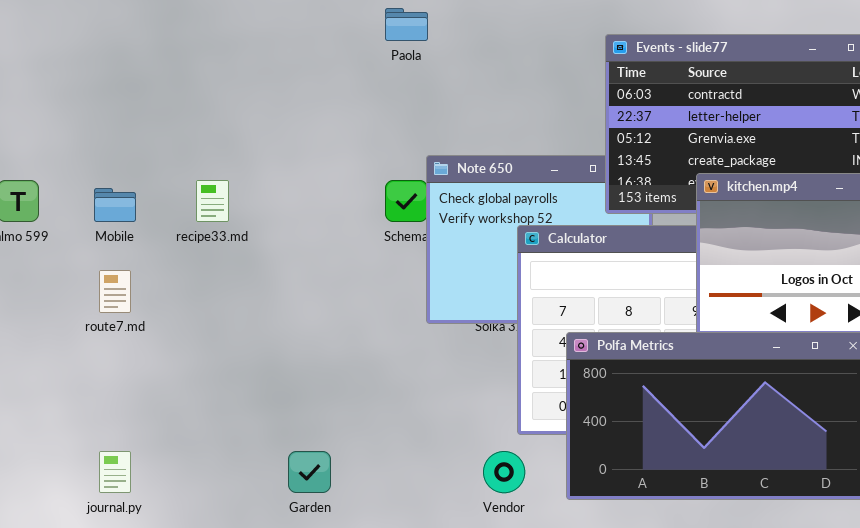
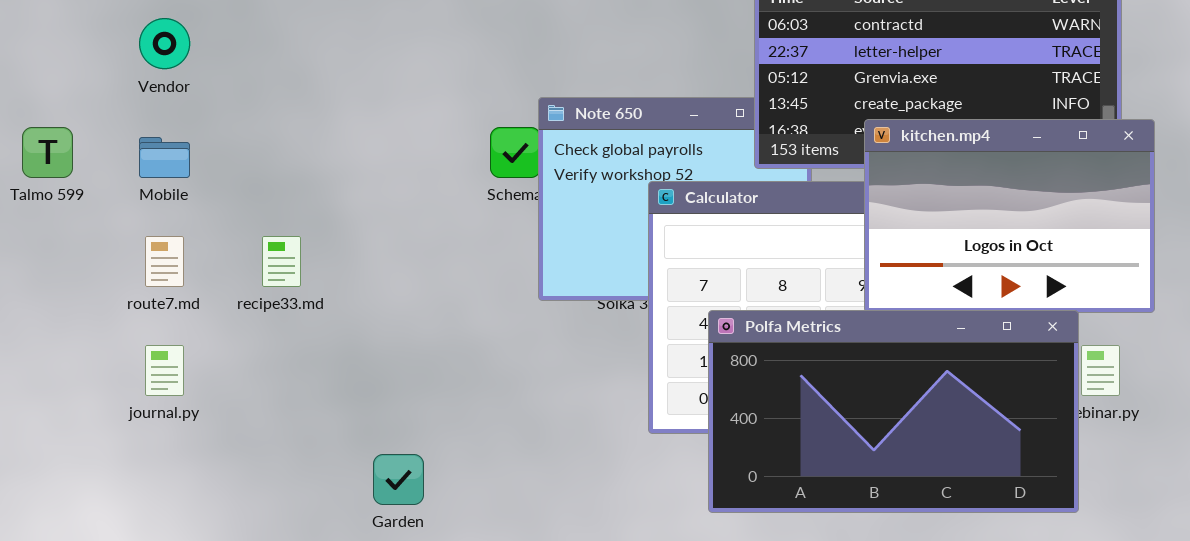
recipe33.md: [196,180,229,222] -> [262,236,301,287], moved
journal.py: [99,451,131,493] -> [145,345,184,396], moved
Vendor: [483,451,525,493] -> [139,18,190,69], moved

